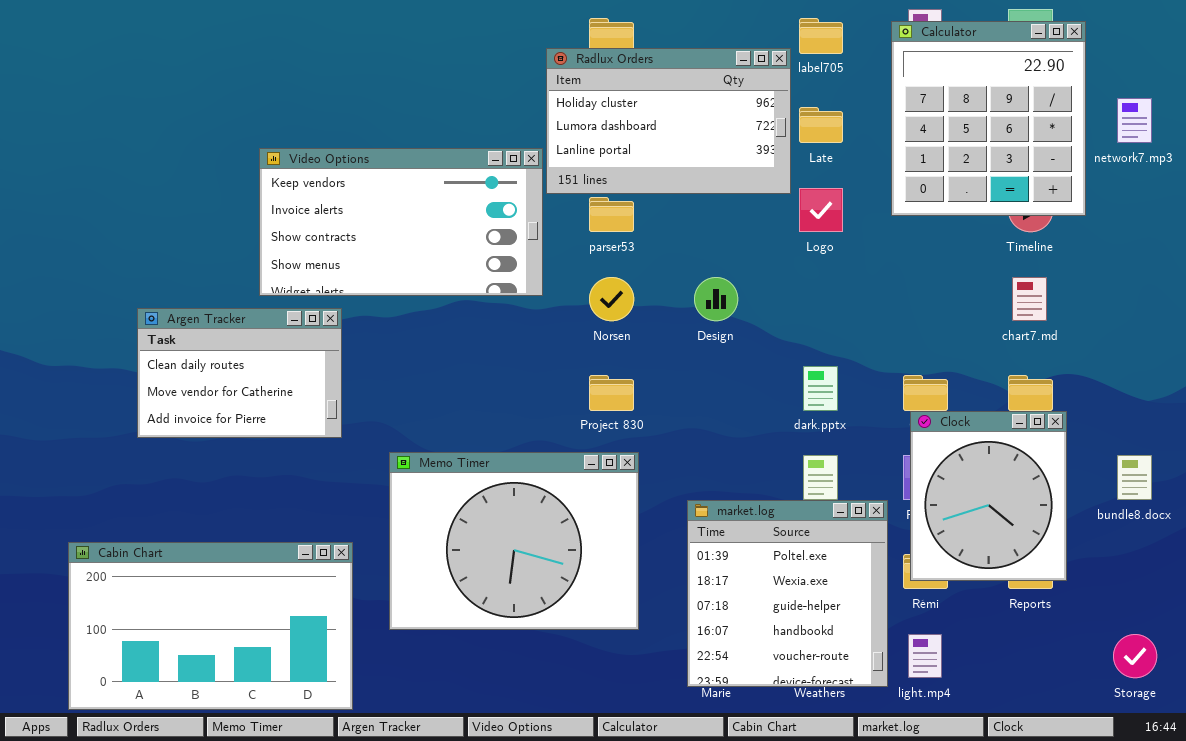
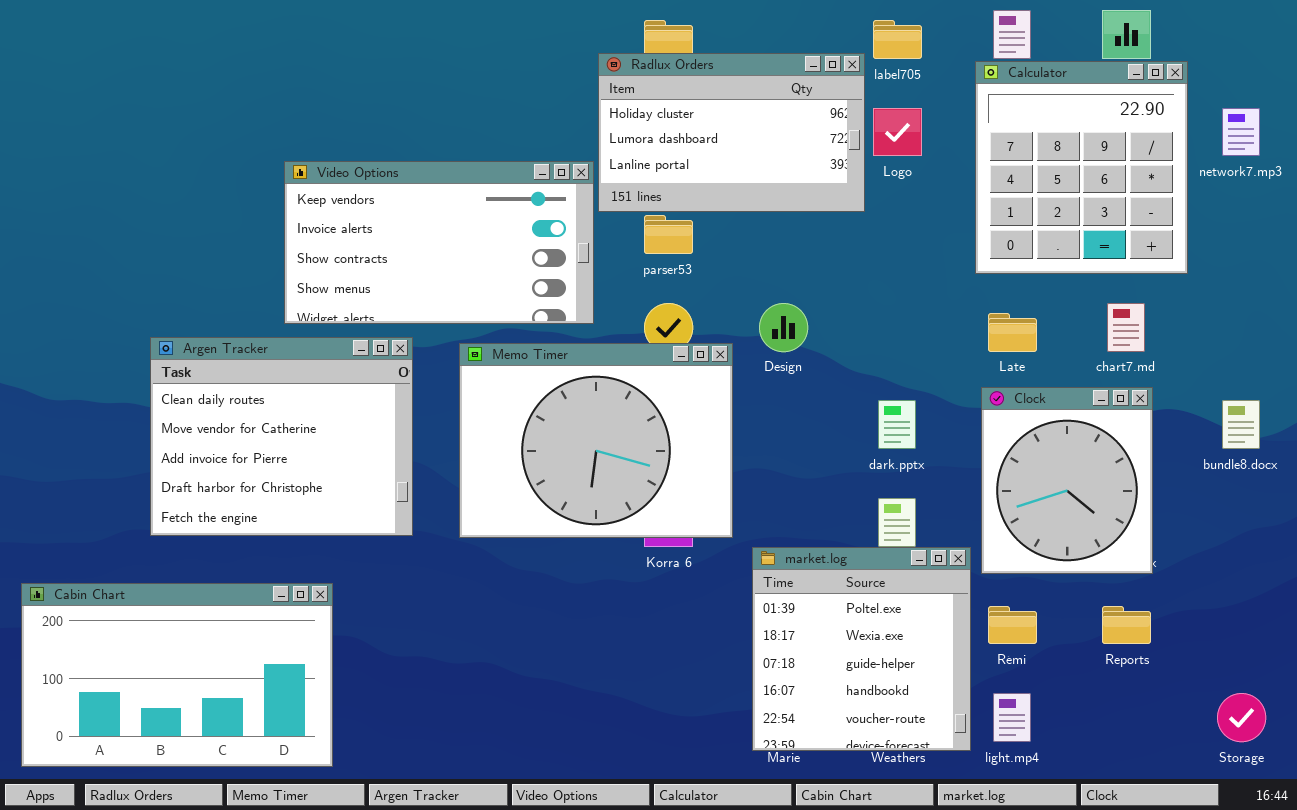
Calculator: [891,21,1086,216] -> [975,61,1188,274], moved
Late: [799,107,843,143] -> [988,313,1037,352], moved
Logo: [799,188,843,232] -> [873,108,922,156], moved
Argen Tracker: [137,308,342,438] -> [150,337,413,536], resized
Clock: [910,411,1067,581] -> [981,387,1153,574], moved
Memo Timer: [389,452,639,630] -> [459,343,733,538], moved
bundle8.docx: [1117,455,1152,500] -> [1222,400,1260,449], moved
Cabin Chart: [68,542,353,710] -> [21,583,333,767], moved

